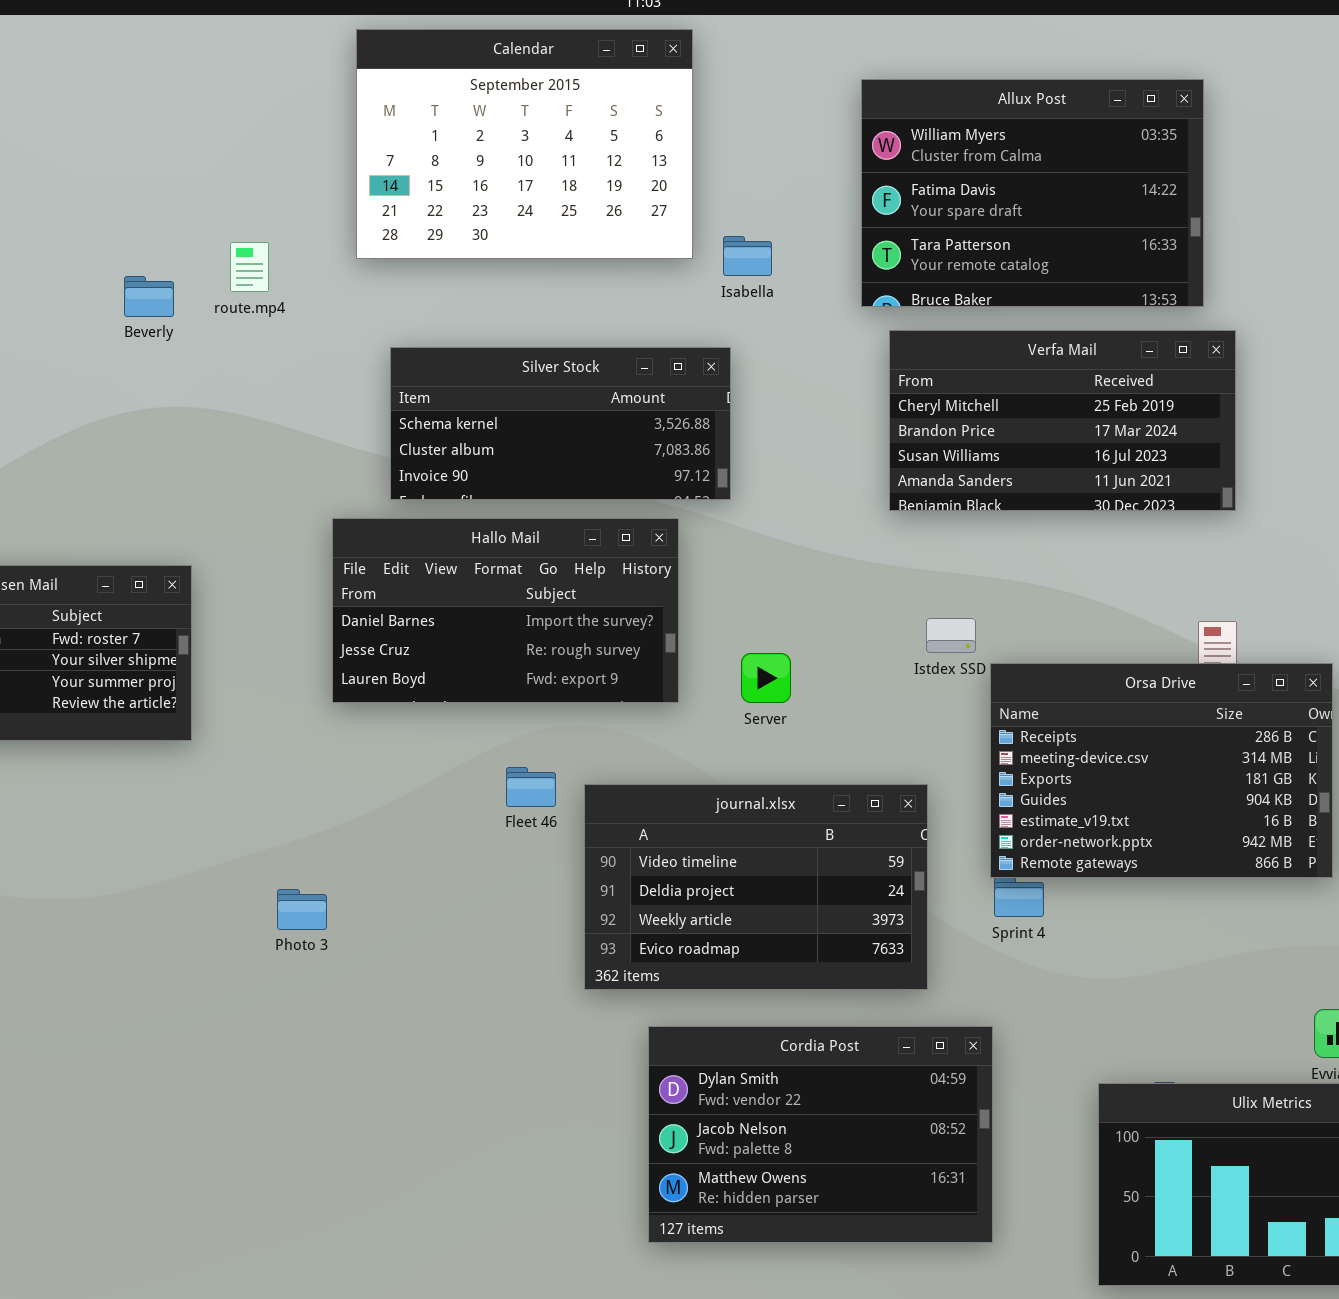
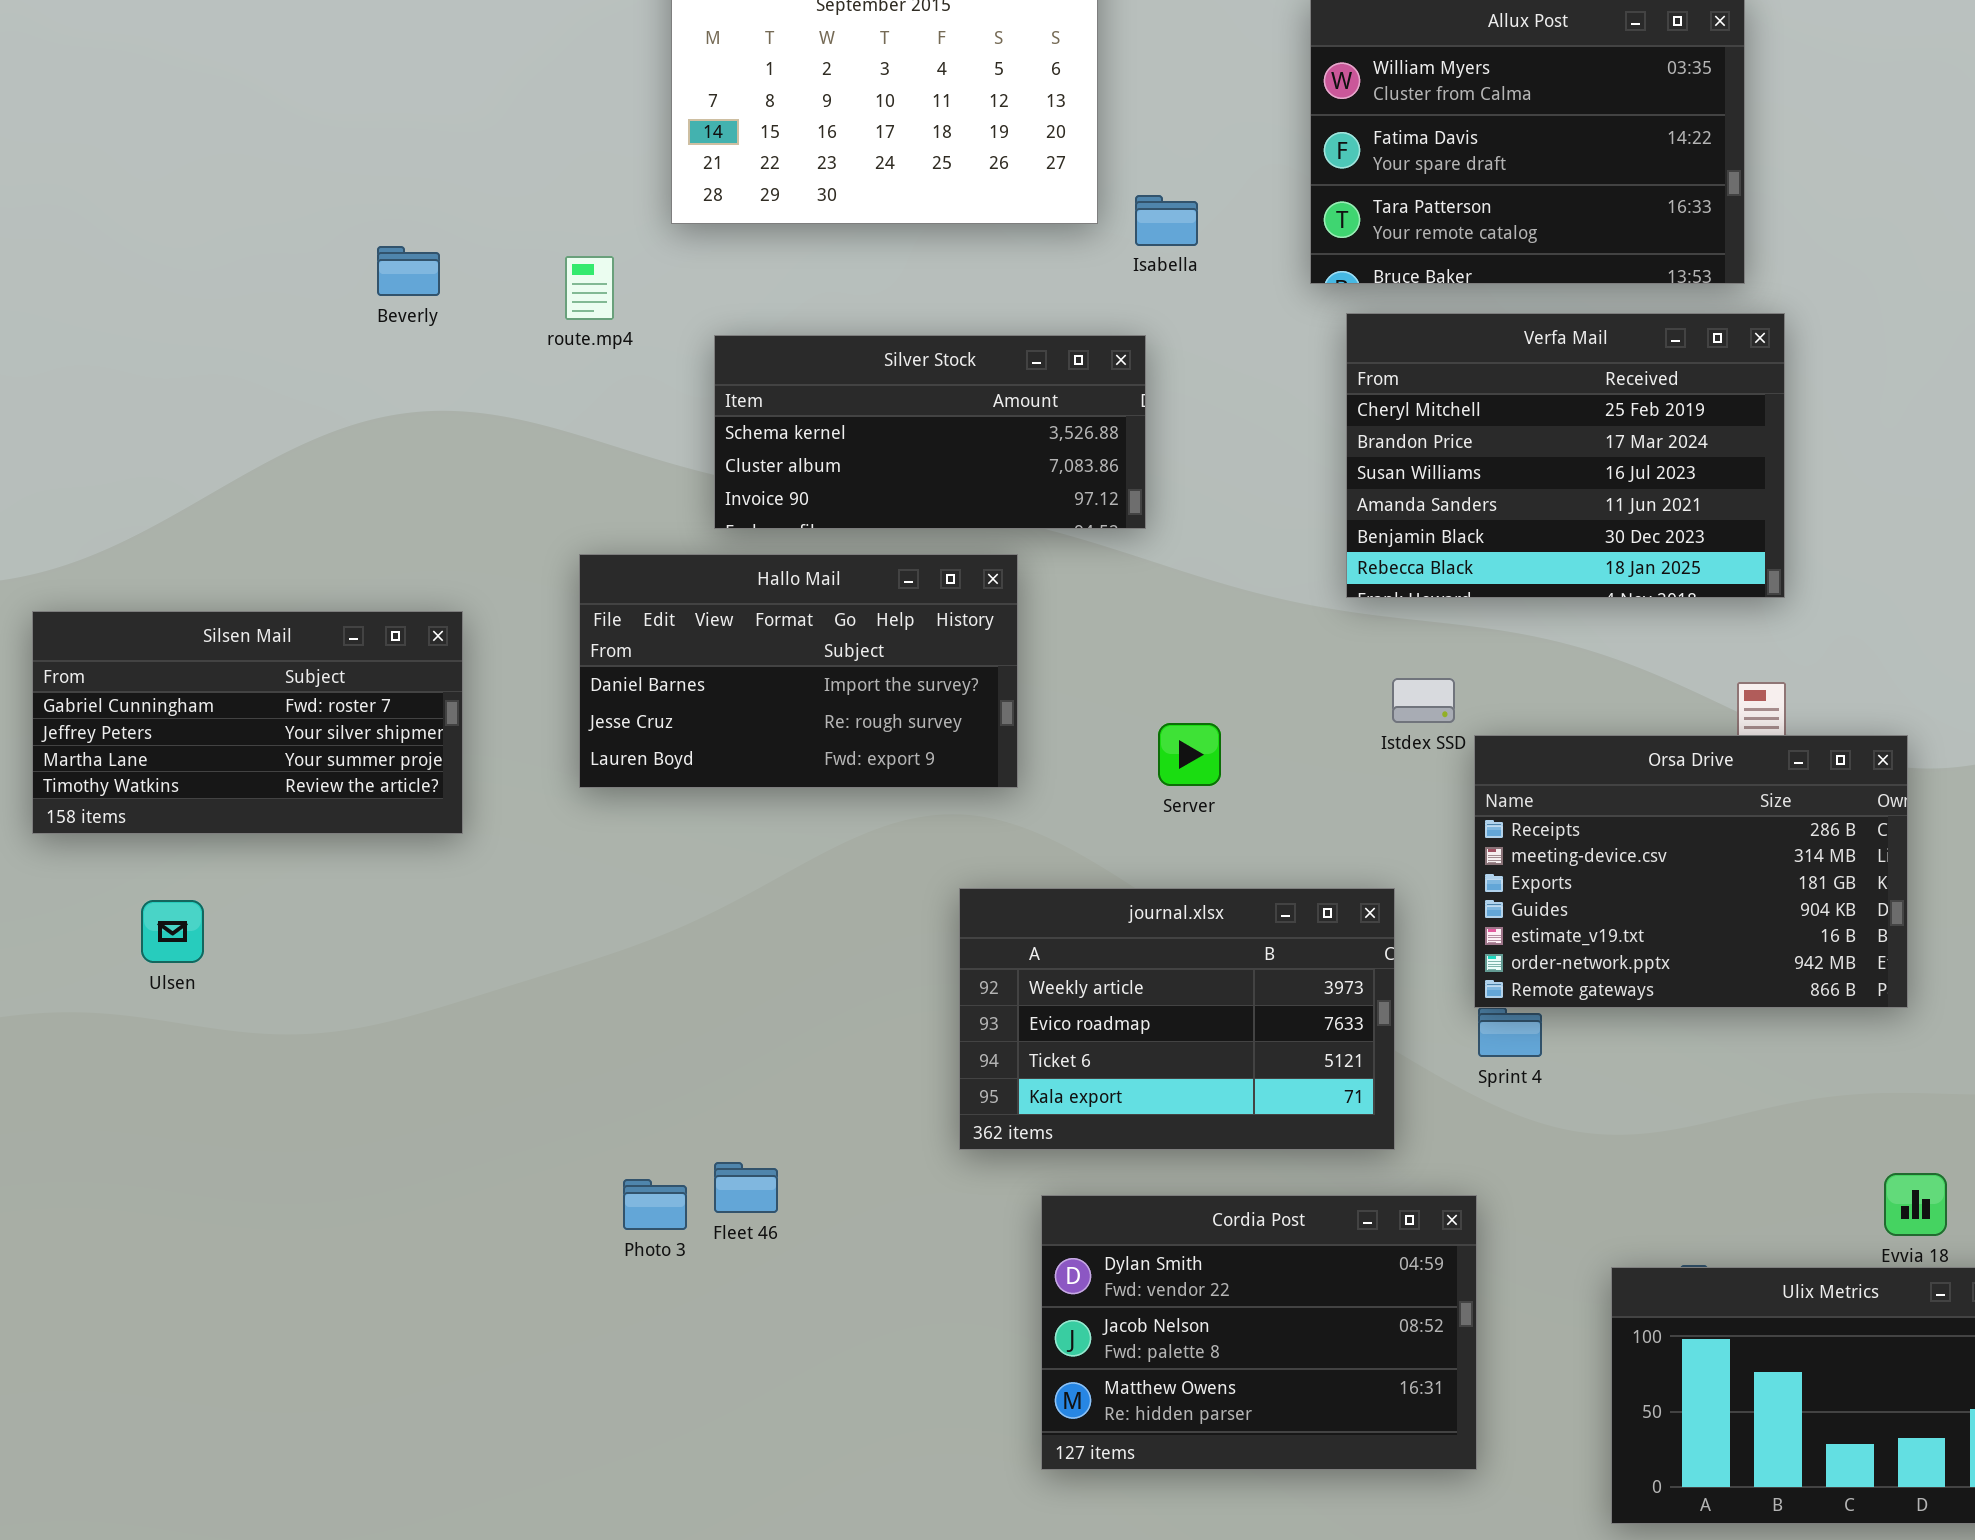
route.mp4: [230,242,269,292] -> [565,256,614,320], moved
Verfa Mail: [889,330,1236,511] -> [1346,313,1785,598], resized
Hallo Mail: [332,518,679,703] -> [579,554,1018,788], moved
Fleet 46: [506,767,556,807] -> [714,1162,778,1213], moved
journal.xlsx: [584,784,928,990] -> [959,888,1395,1150], scrolled down 2 rows
Photo 3: [277,889,327,930] -> [623,1179,687,1230], moved

